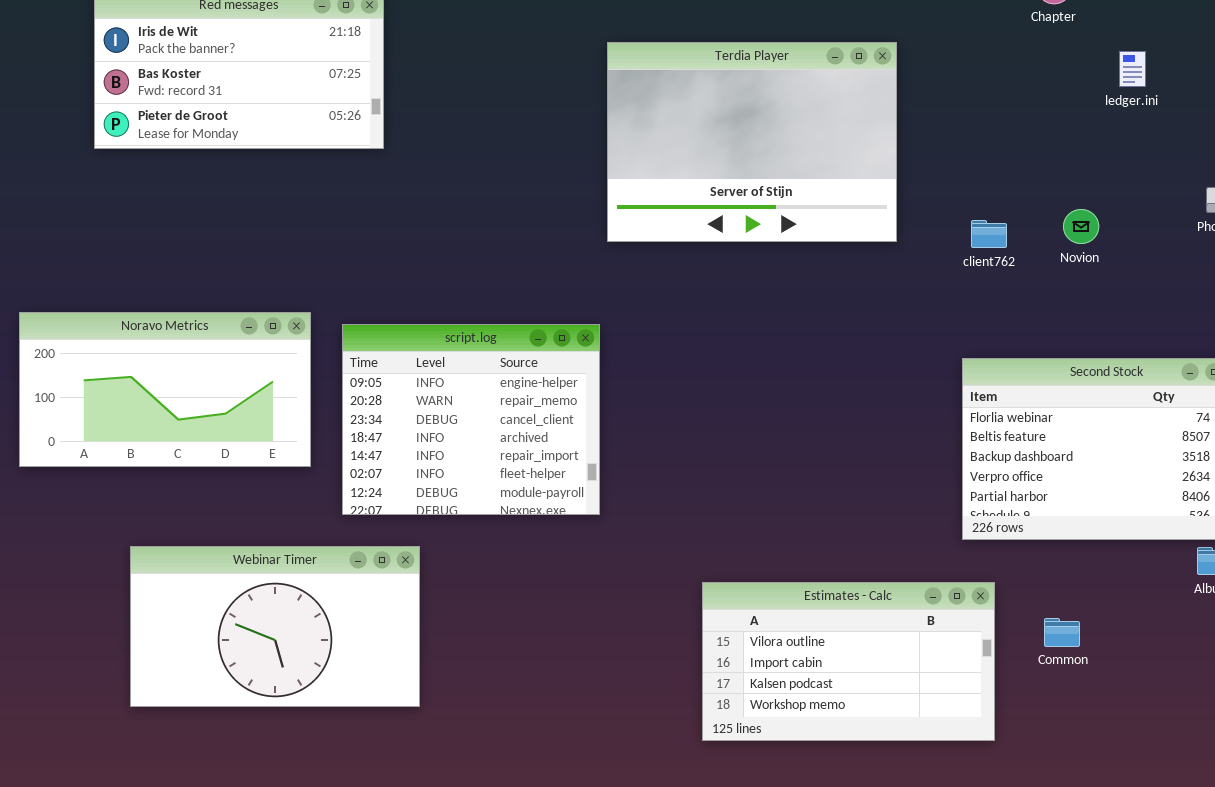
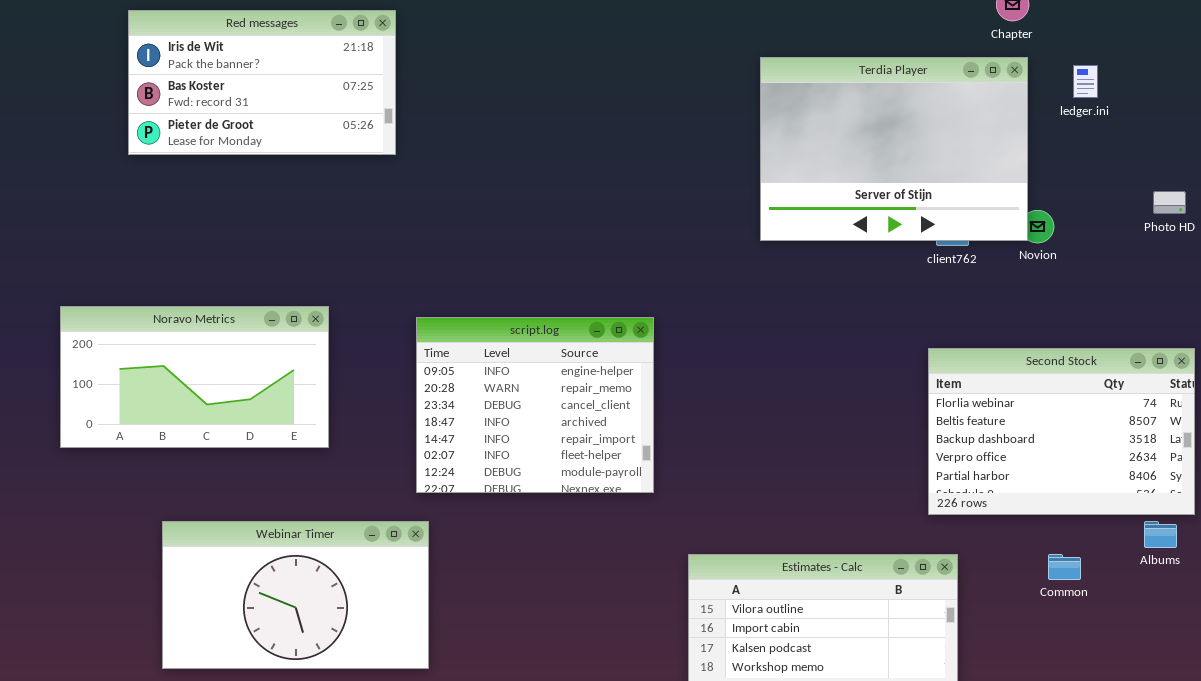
Terdia Player: [607,42,897,242] -> [760,57,1028,241], moved
script.log: [342,324,600,515] -> [416,317,654,493], moved
Common: [1044,618,1080,647] -> [1048,554,1081,580], moved

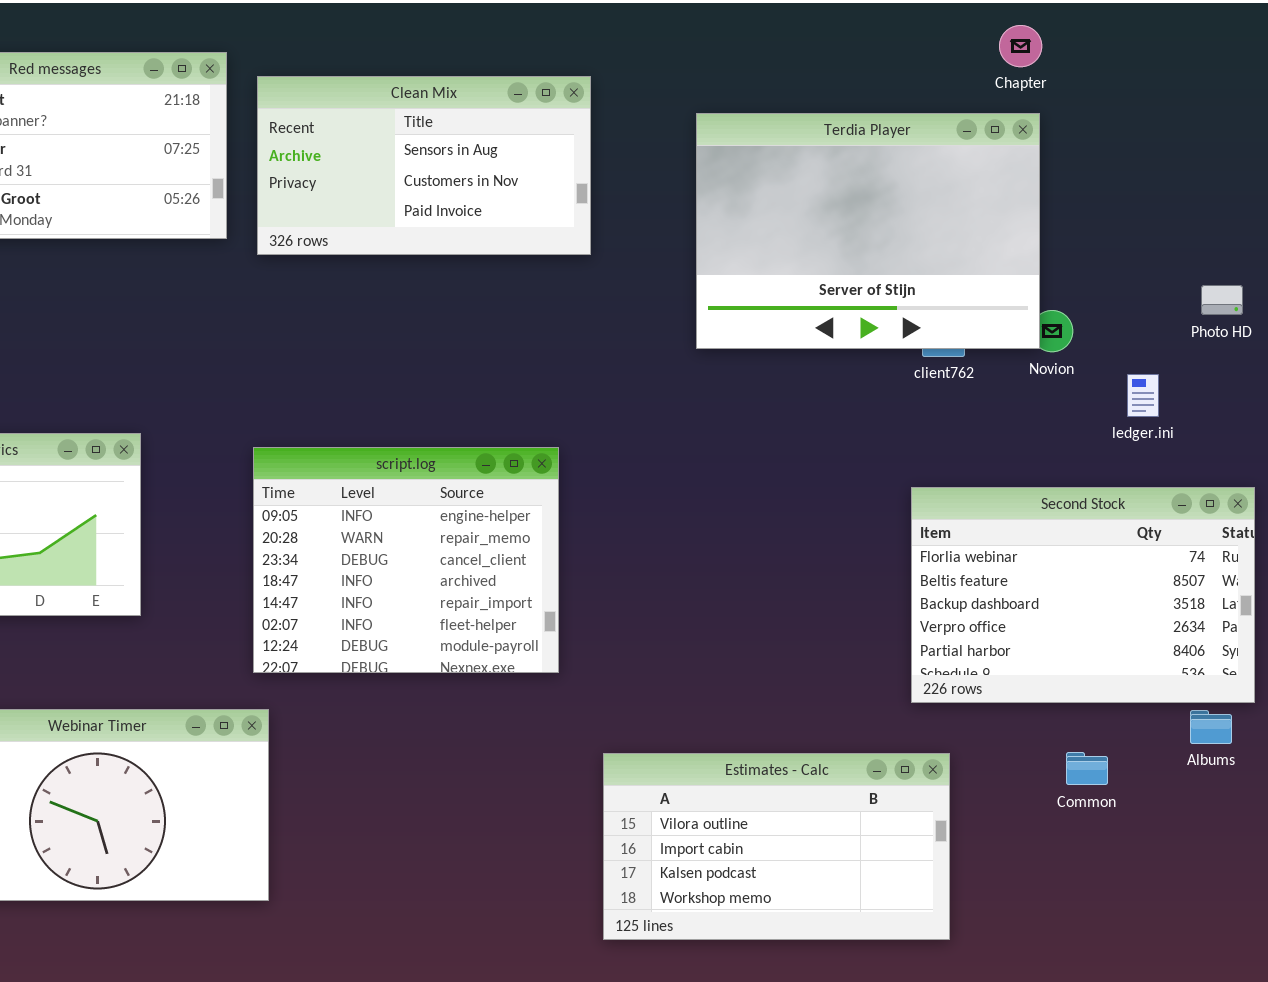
Clean Mix: none -> [257,76,591,255], opened
ledger.ini: [1073,65,1098,98] -> [1127,374,1159,417], moved

